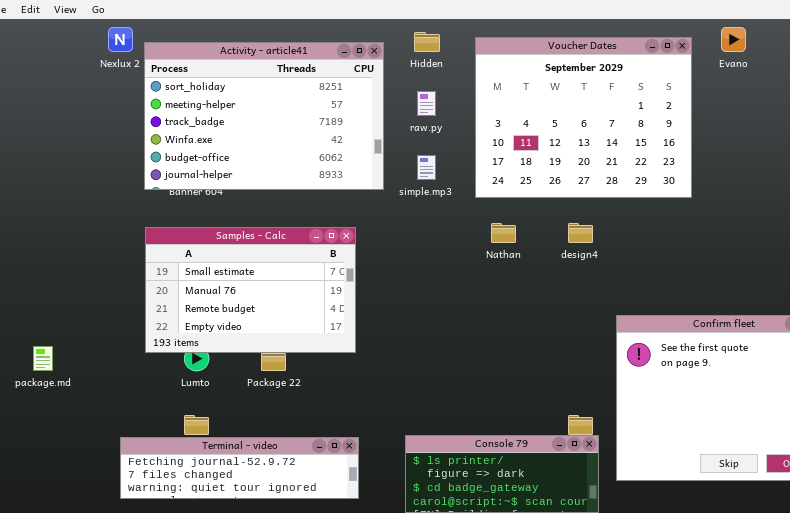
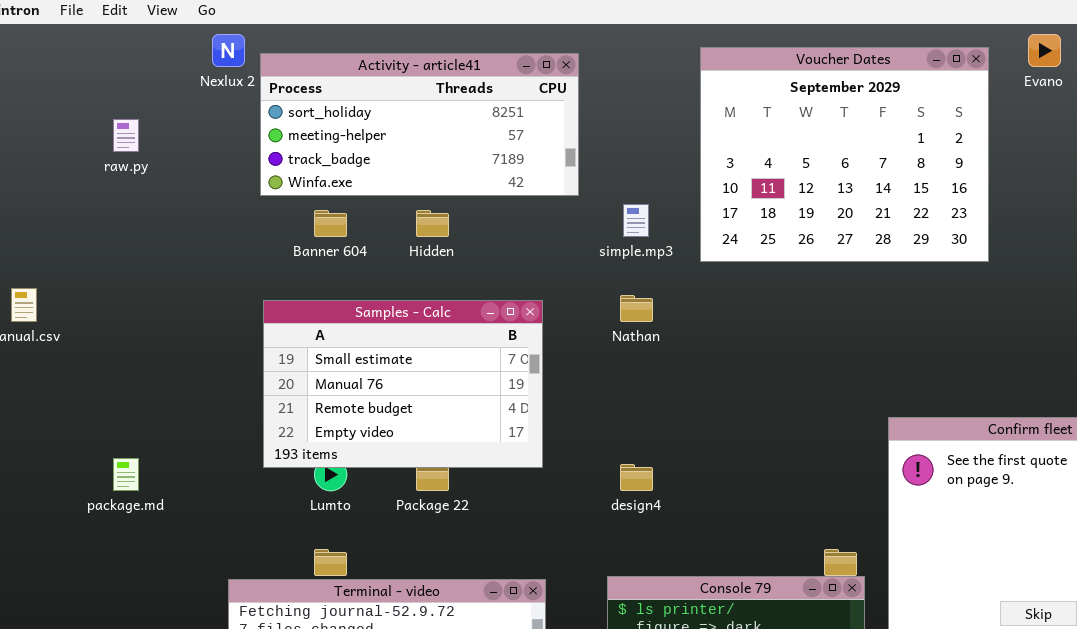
Hidden: [414,32,440,52] -> [416,210,449,237], moved
Activity - article41: [144,42,384,190] -> [260,53,579,196], resized
raw.py: [417,91,436,116] -> [113,119,139,152], moved
Nathan: [491,223,516,243] -> [620,295,653,322], moved
design4: [568,223,593,243] -> [620,464,653,491], moved

